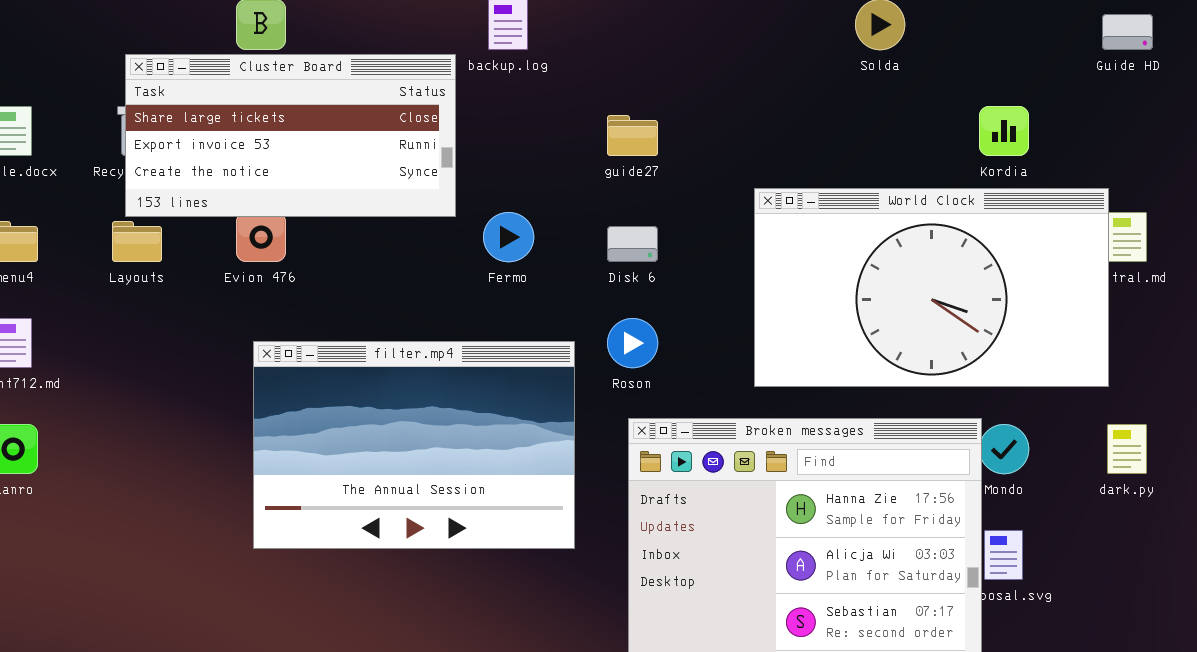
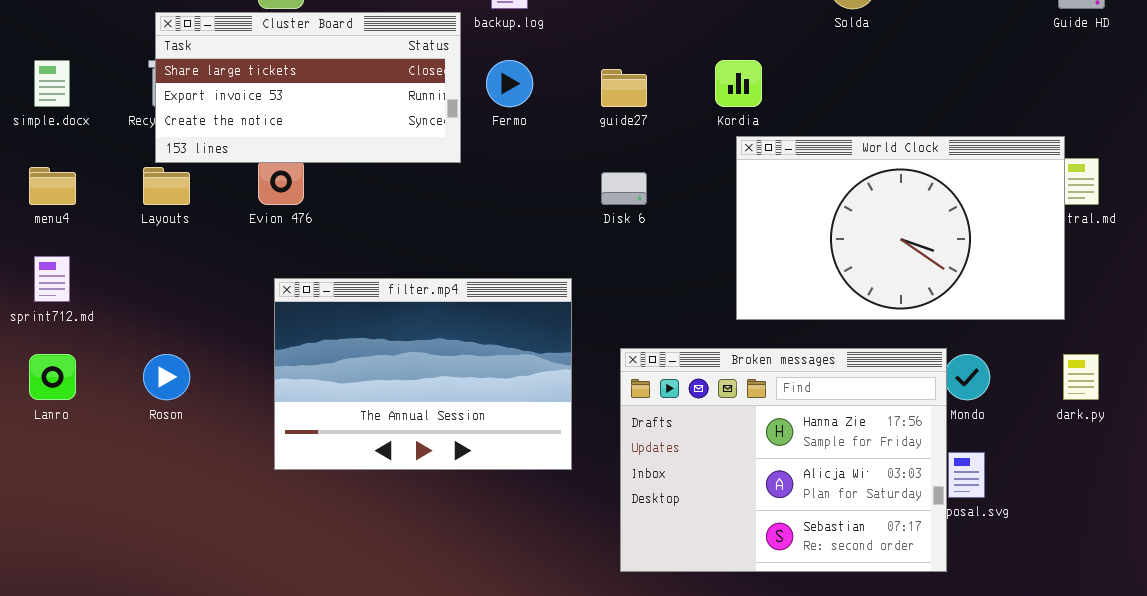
Kordia: [979,106,1029,156] -> [715,60,762,107], moved
Fermo: [483,212,534,262] -> [486,60,533,107], moved
Roson: [607,318,658,368] -> [143,354,190,400], moved

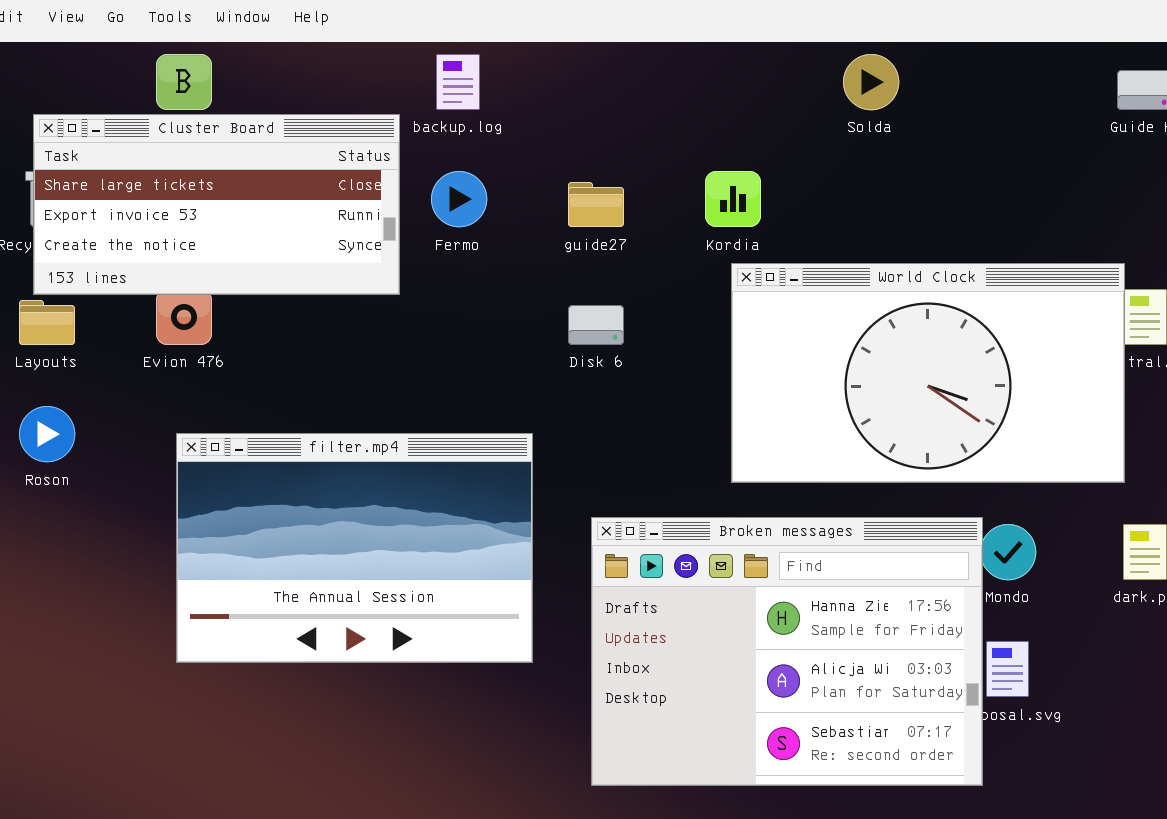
Roson: [143,354,190,400] -> [19,406,75,462], moved

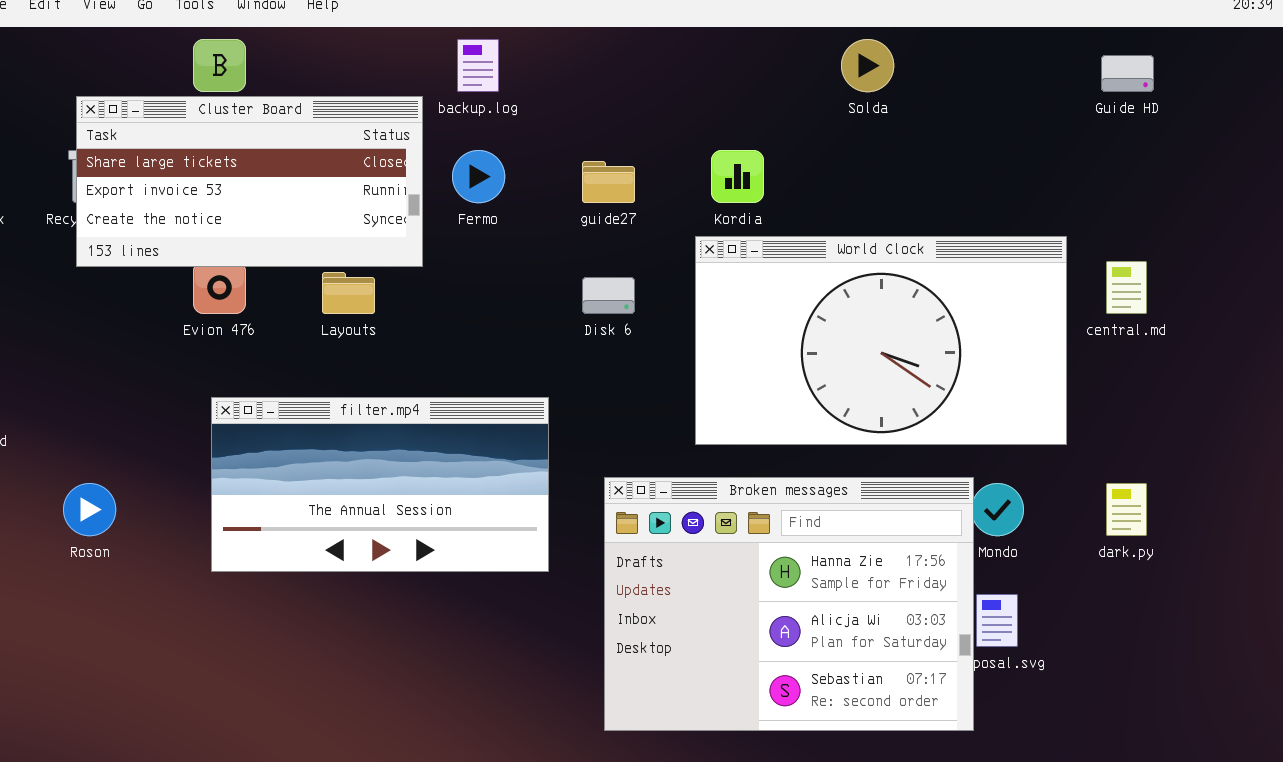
World Clock: [731,263,1125,483] -> [695,236,1067,445], moved
Layouts: [19,300,75,345] -> [322,272,375,314], moved
Roson: [19,406,75,462] -> [63,483,116,536], moved
filter.mp4: [176,433,533,663] -> [211,397,549,572], resized

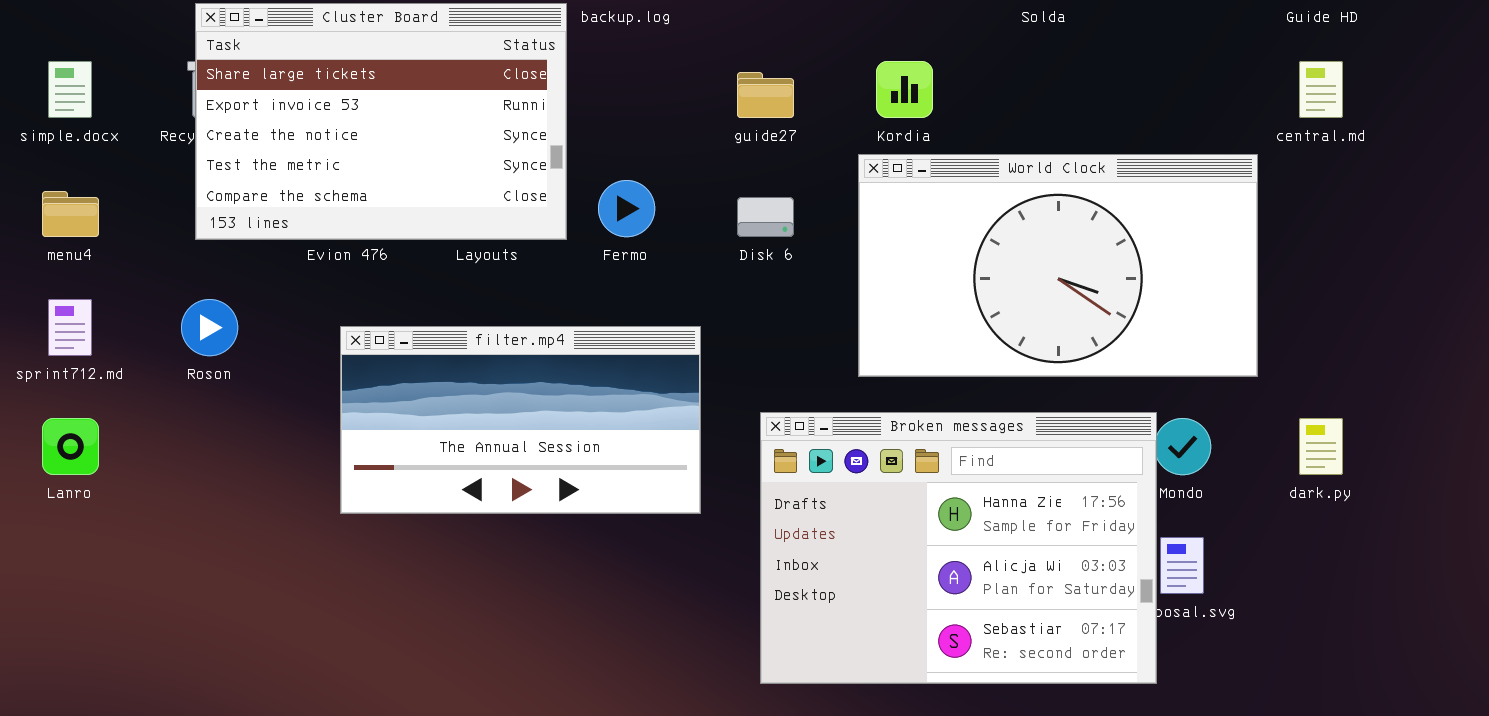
Cluster Board: [76,96,423,267] -> [195,3,567,240], resized
Fermo: [452,150,505,203] -> [598,180,655,237], moved
central.md: [1106,261,1147,314] -> [1299,61,1343,118], moved
Roson: [63,483,116,536] -> [181,299,238,356], moved

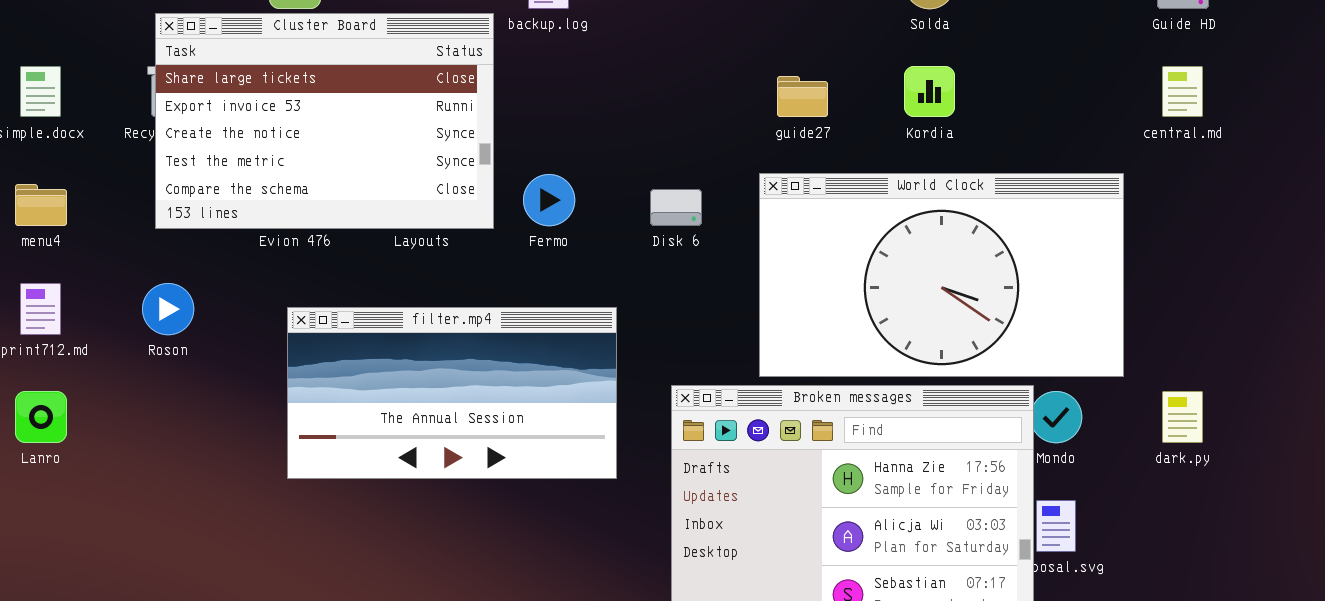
Kordia: [876,61,933,118] -> [904,66,955,117], moved
guide27: [737,72,794,118] -> [777,76,828,117], moved
World Clock: [858,154,1258,377] -> [759,173,1124,377], moved

